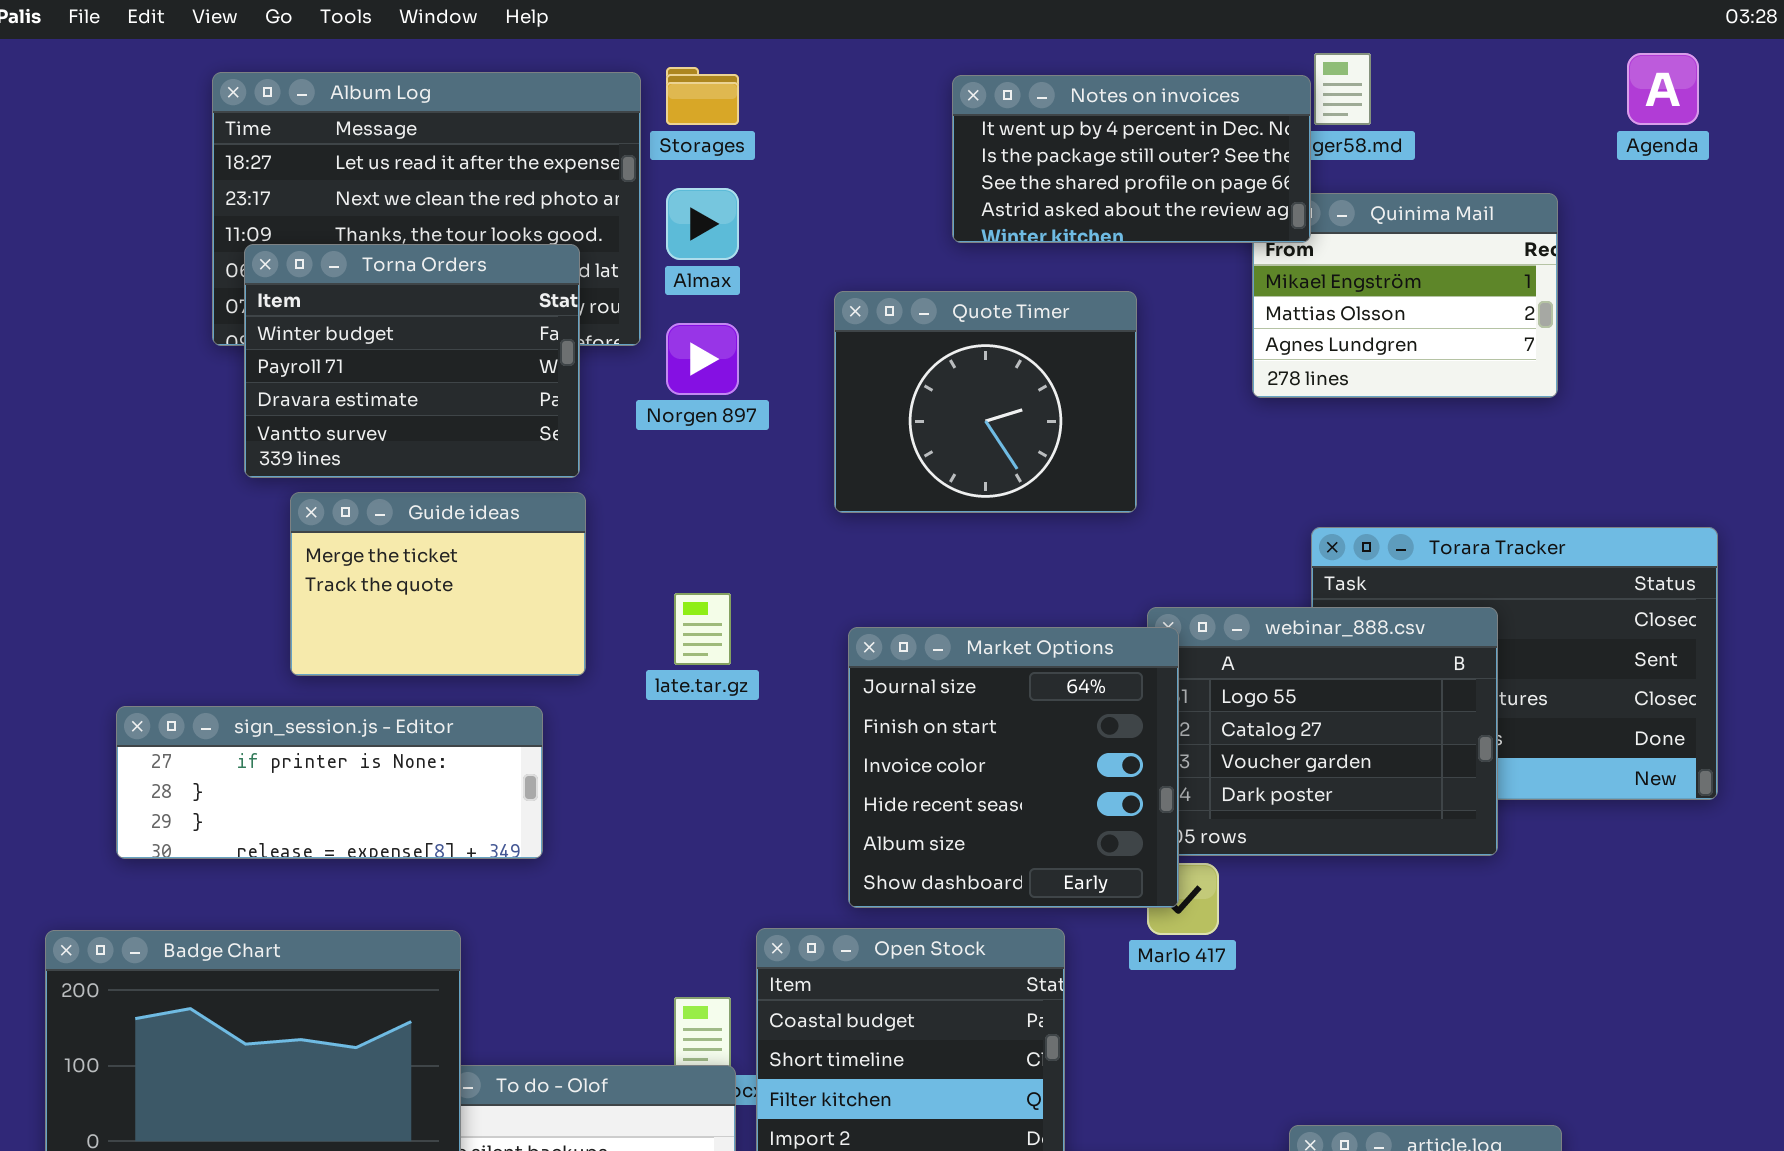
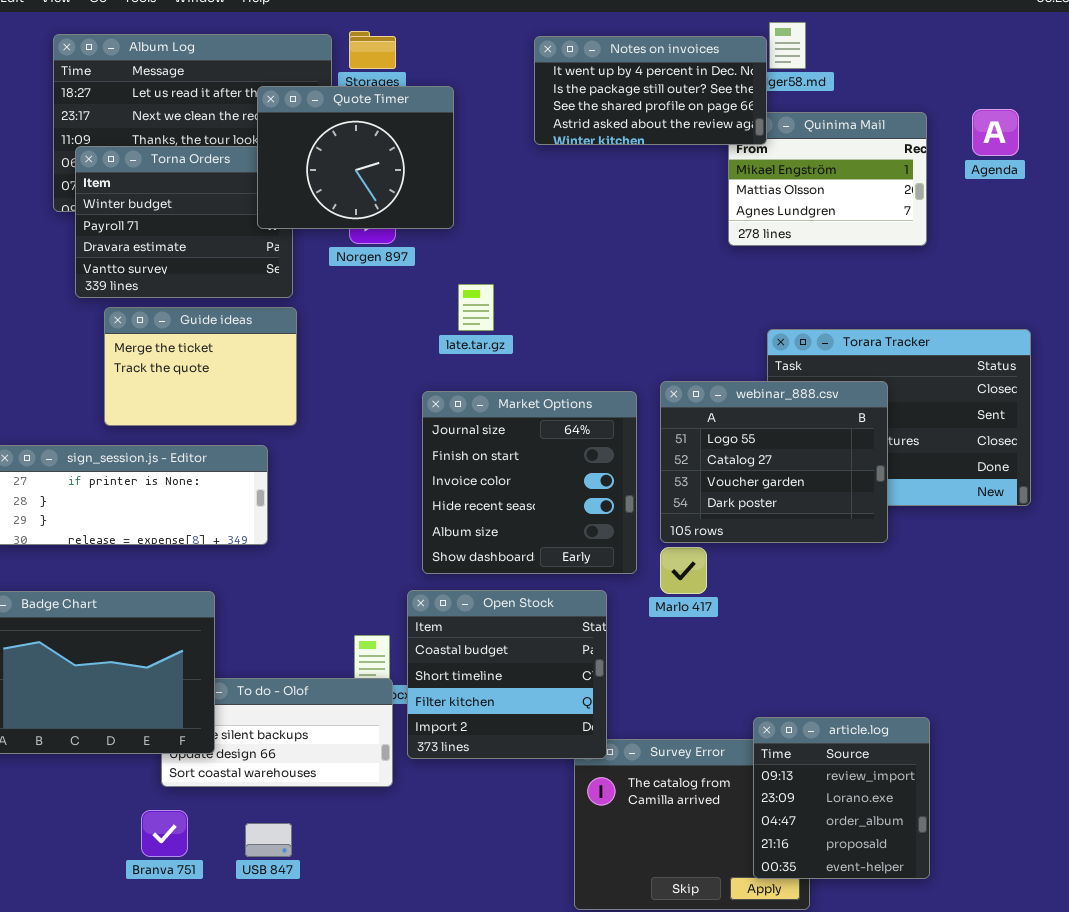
Agenda: [1627,53,1699,125] -> [972,109,1019,156], moved
Quote Timer: [834,291,1137,513] -> [257,86,454,229], moved
late.tar.gz: [674,593,731,665] -> [458,284,494,331], moved
Market Options: [848,627,1179,908] -> [422,391,637,574], moved

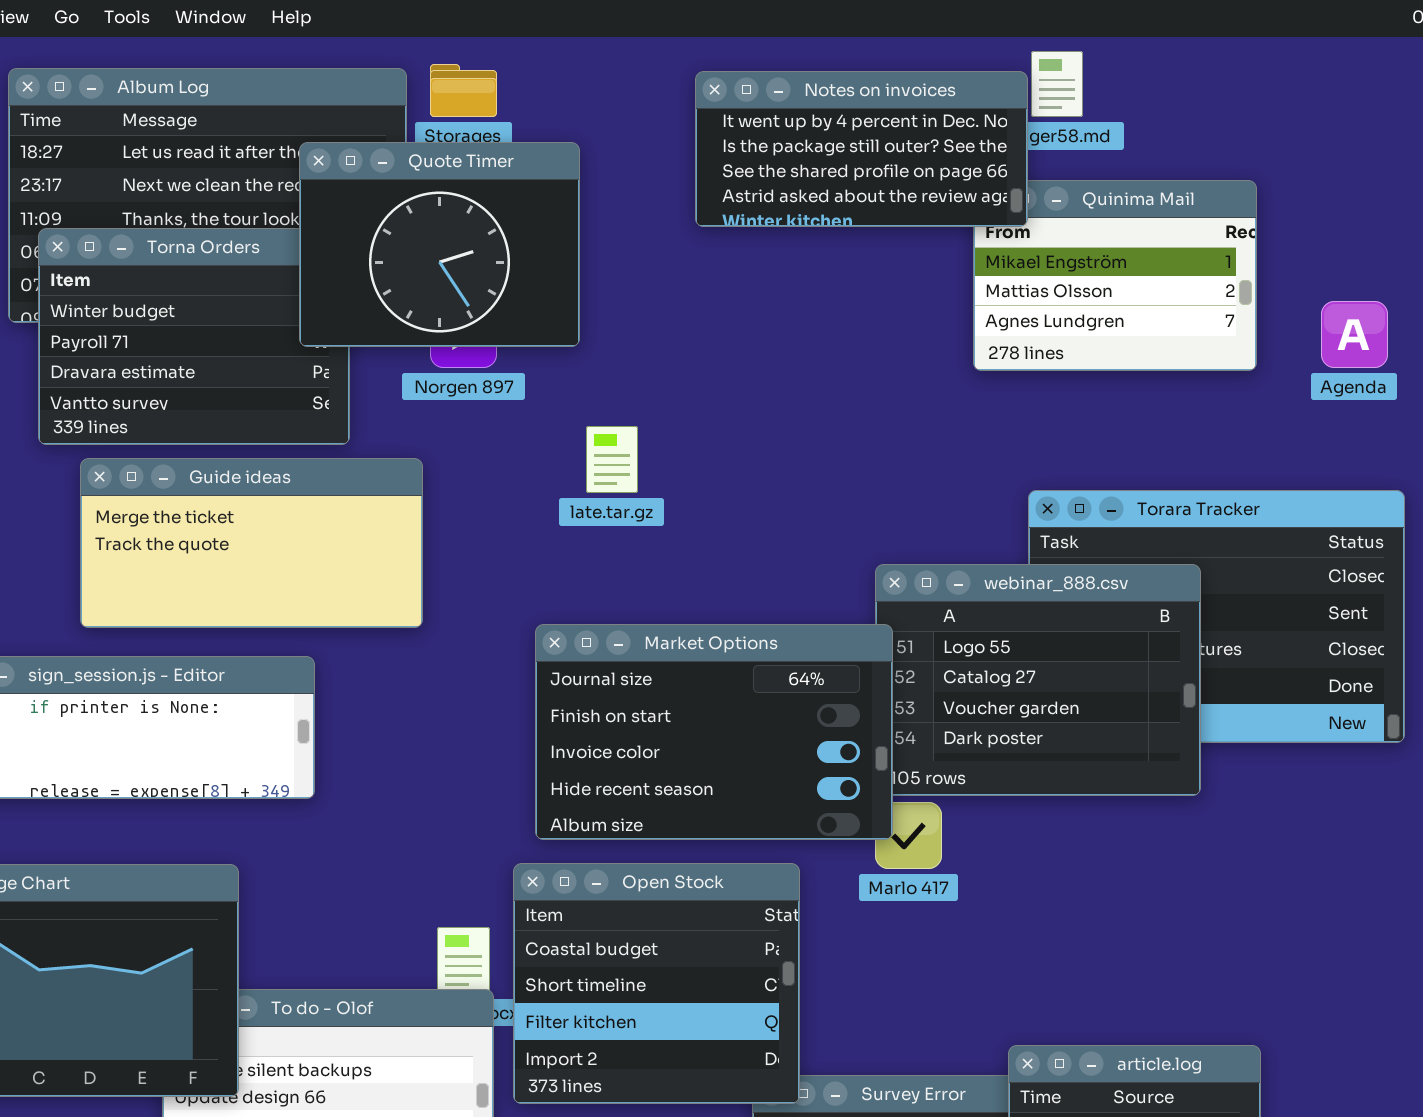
Agenda: [972,109,1019,156] -> [1321,301,1388,368], moved
Guide ideas: [104,307,297,426] -> [80,458,423,628], resized
Market Options: [422,391,637,574] -> [535,624,893,840], resized

